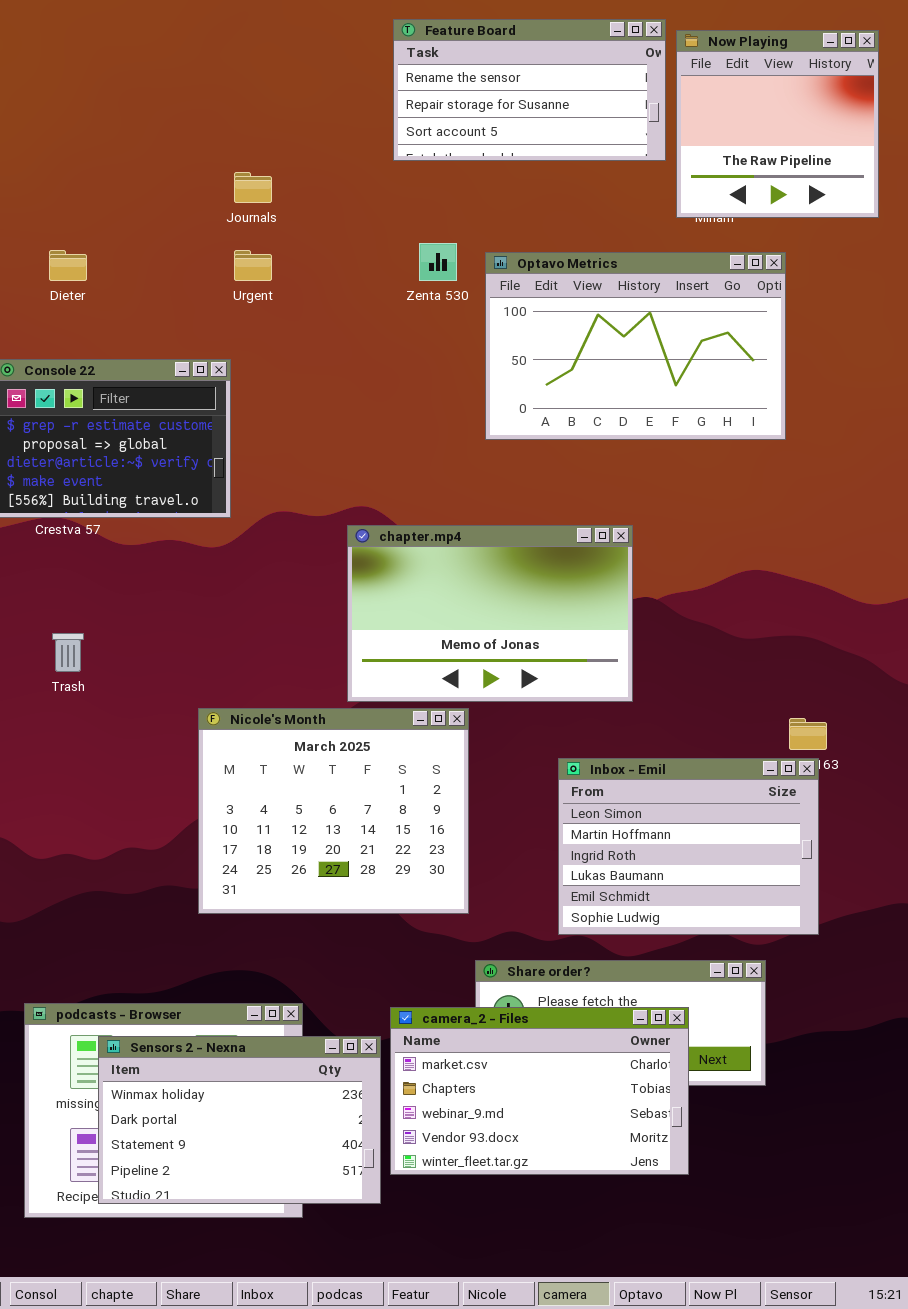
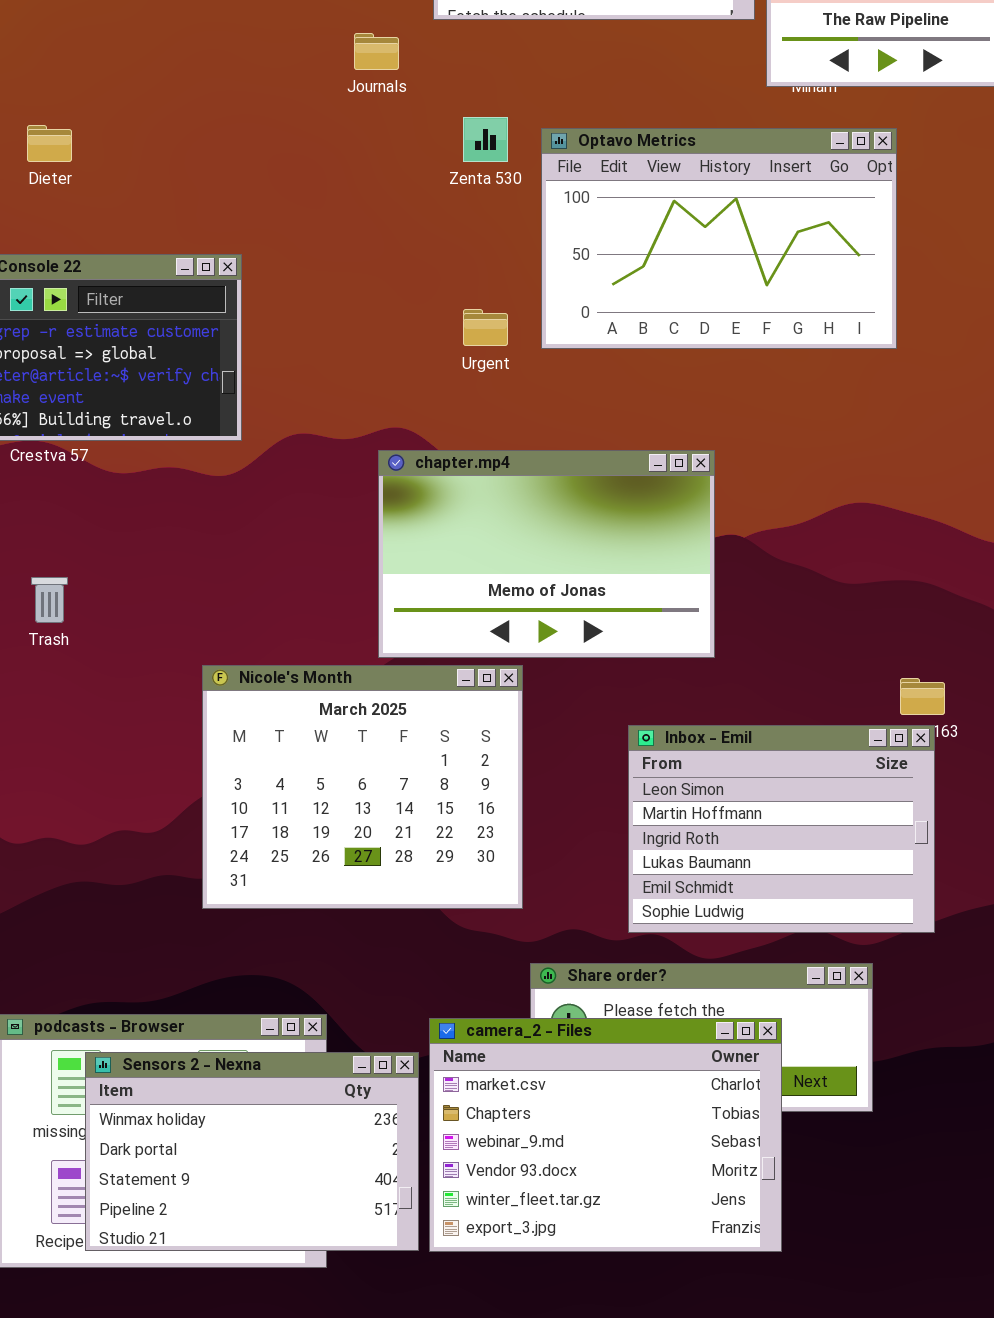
Journals: [234,172,272,203] -> [354,33,399,70], moved
Urgent: [234,250,272,281] -> [463,309,508,346], moved
camera_2 - Files: [390,1007,689,1175] -> [429,1018,782,1252], resized

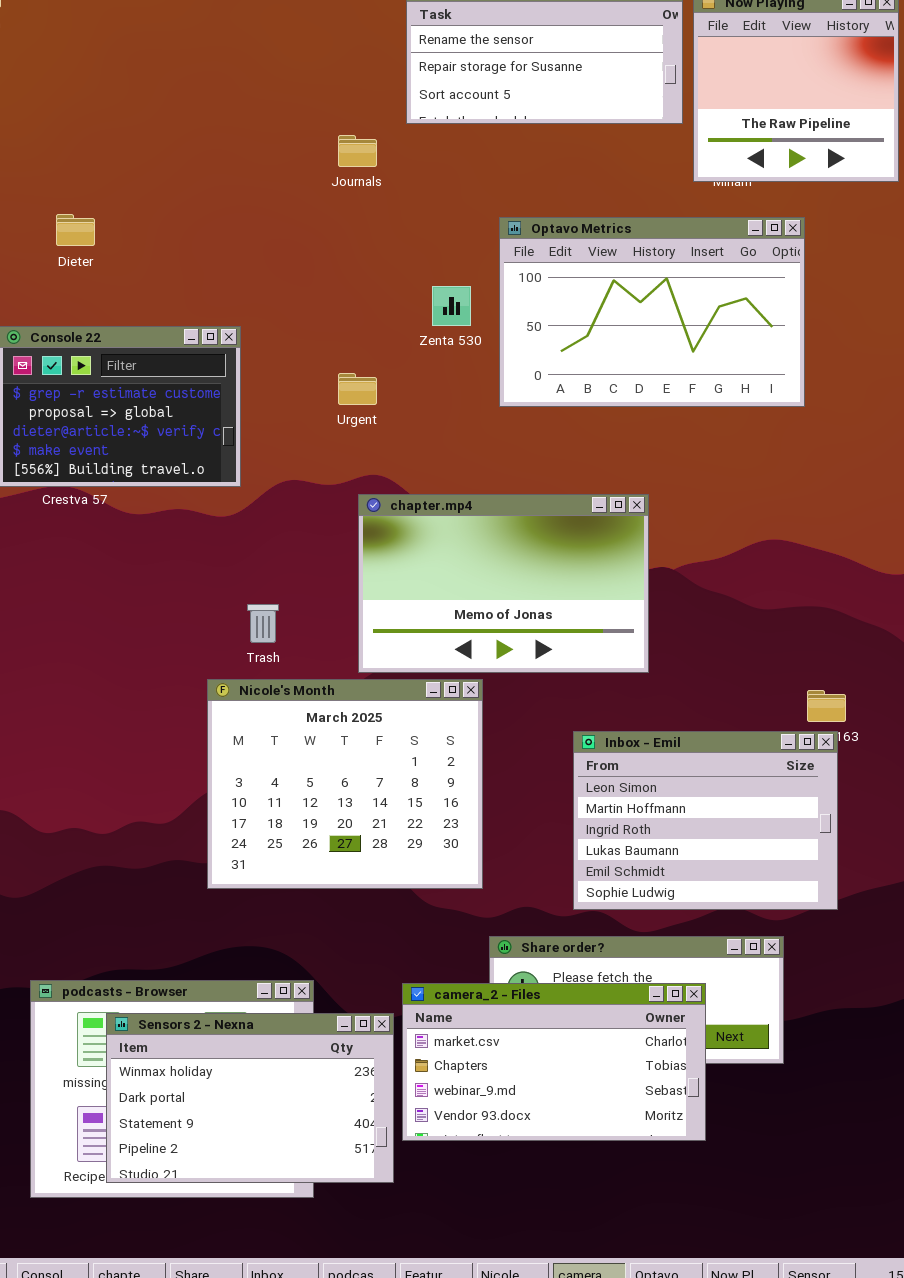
Zenta 530: [463,117,508,162] -> [432,286,471,326], moved
Urgent: [463,309,508,346] -> [338,373,377,405], moved
Trash: [31,577,68,623] -> [247,604,279,643], moved
camera_2 - Files: [429,1018,782,1252] -> [402,983,706,1141], resized

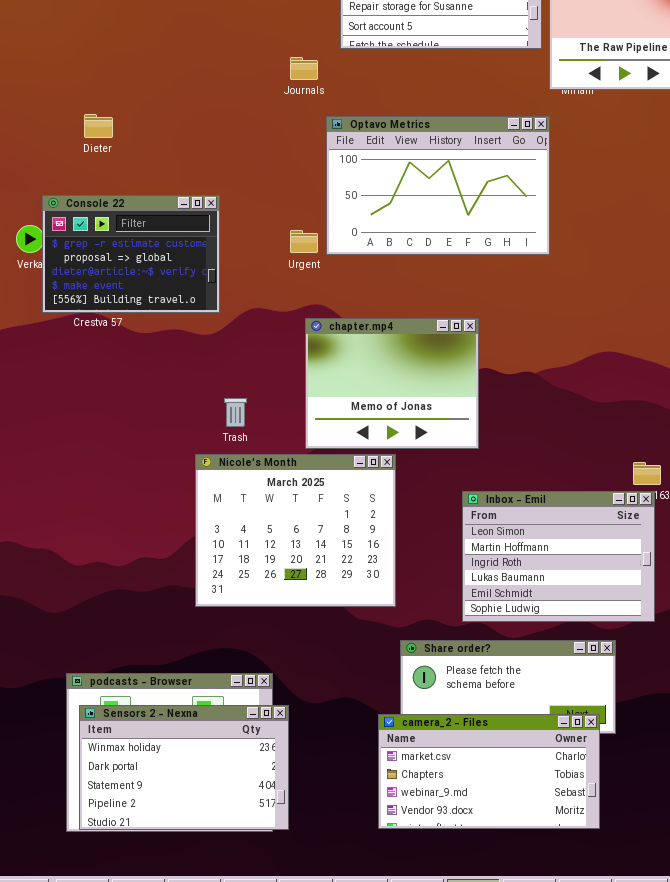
Optavo Metrics: [499,217,805,407] -> [326,116,550,255], moved
chapter.mp4: [358,494,649,673] -> [305,318,479,449], resized
camera_2 - Files: [402,983,706,1141] -> [378,714,600,829], moved
Sensors 2 - Nexna: [106,1013,394,1183] -> [79,705,289,830], moved

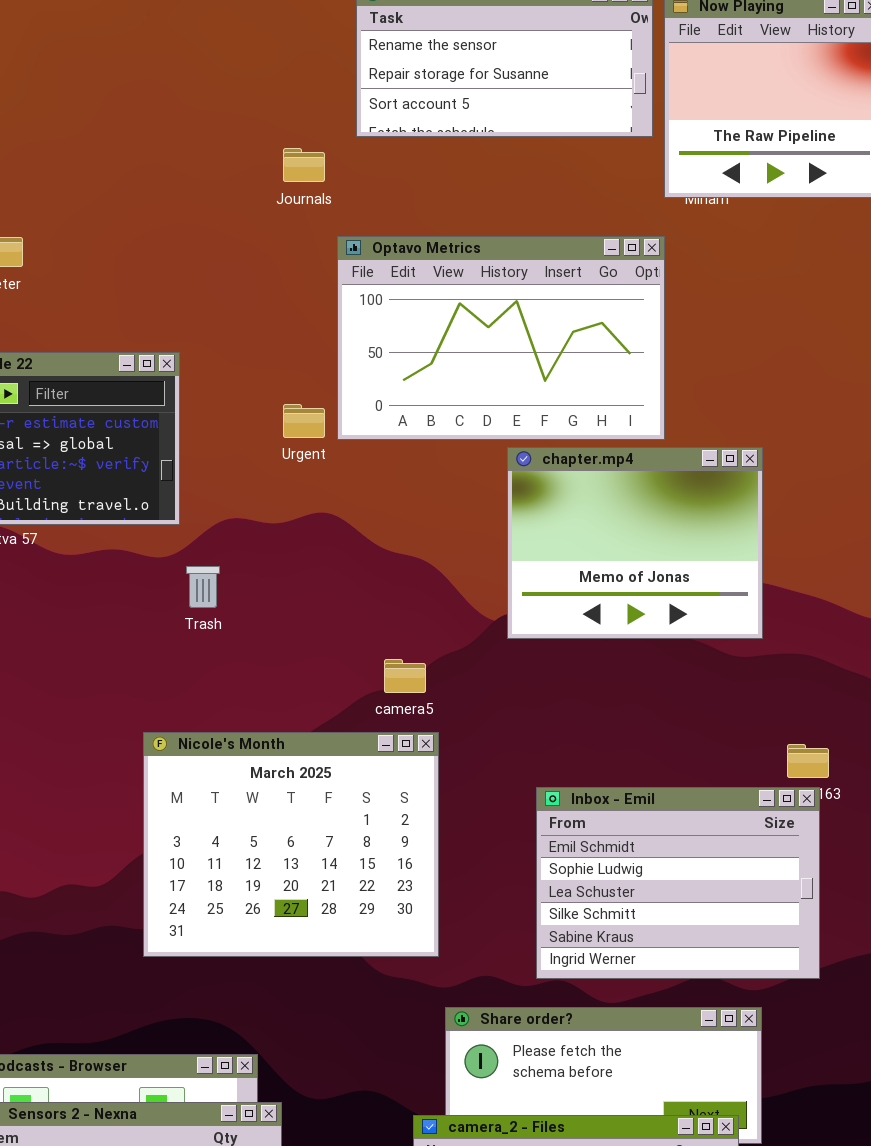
chapter.mp4: [305,318,479,449] -> [507,447,763,639], moved
Trash: [224,398,247,427] -> [186,566,220,608], moved
Inbox - Emil: [462,491,655,622] -> [536,787,820,979], scrolled down 4 rows

